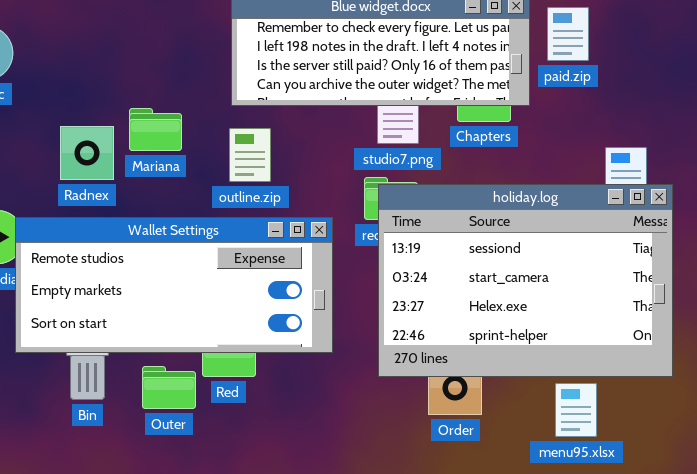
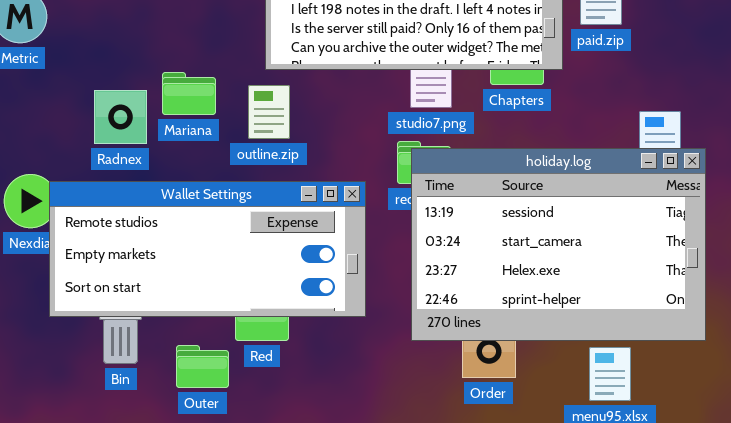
outline.zip: [229,128,271,182] -> [248,85,290,139], moved
Outer: [142,366,196,409] -> [176,345,229,388], moved

